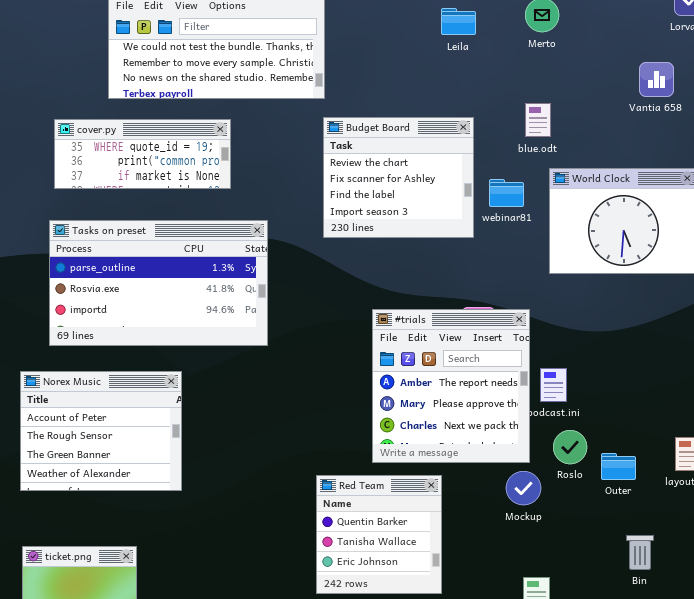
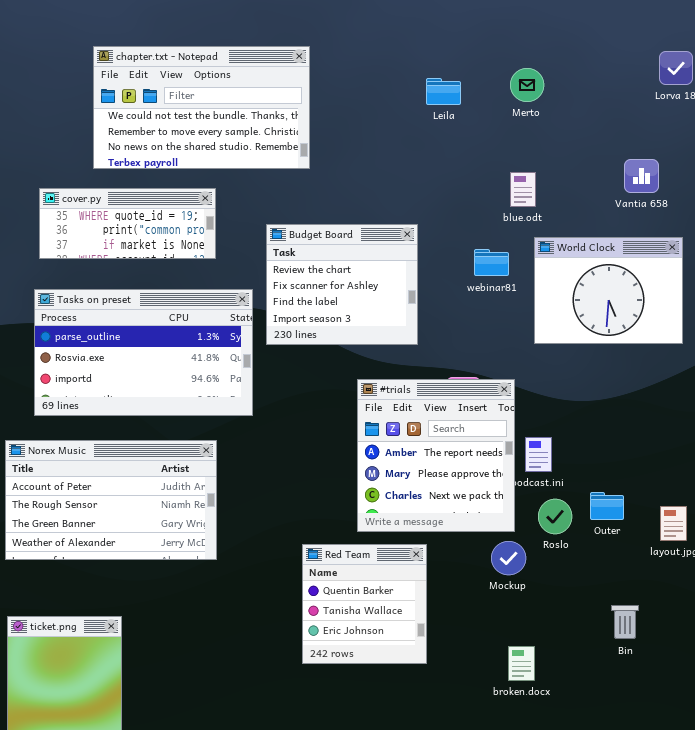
Vantia 658: [639,62,674,97] -> [624,159,659,193], moved
Budget Board: [323,117,474,238] -> [266,224,418,345], moved
Norex Music: [20,371,182,491] -> [5,440,217,560], resized
Outer: [601,453,636,480] -> [590,492,624,520], moved

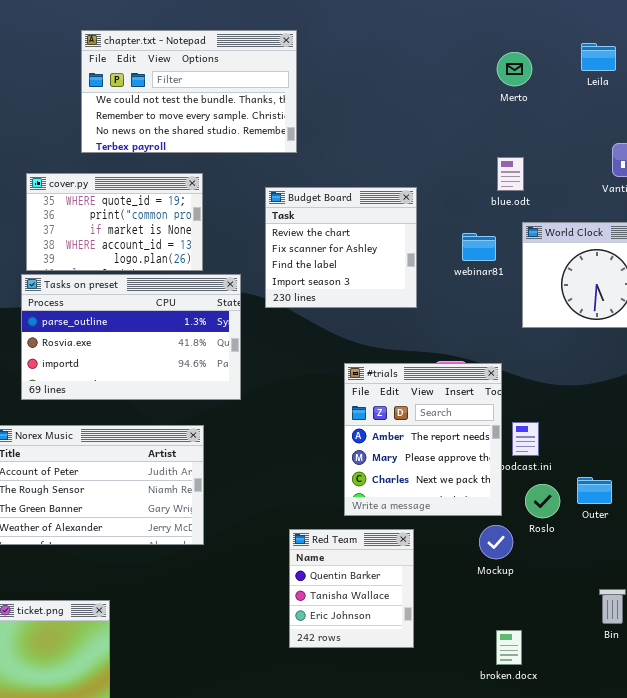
Leila: [426,78,461,105] -> [581,43,616,71], moved
cover.py: [39,188,216,259] -> [26,173,203,271], resized
Budget Board: [266,224,418,345] -> [265,187,417,308], moved

